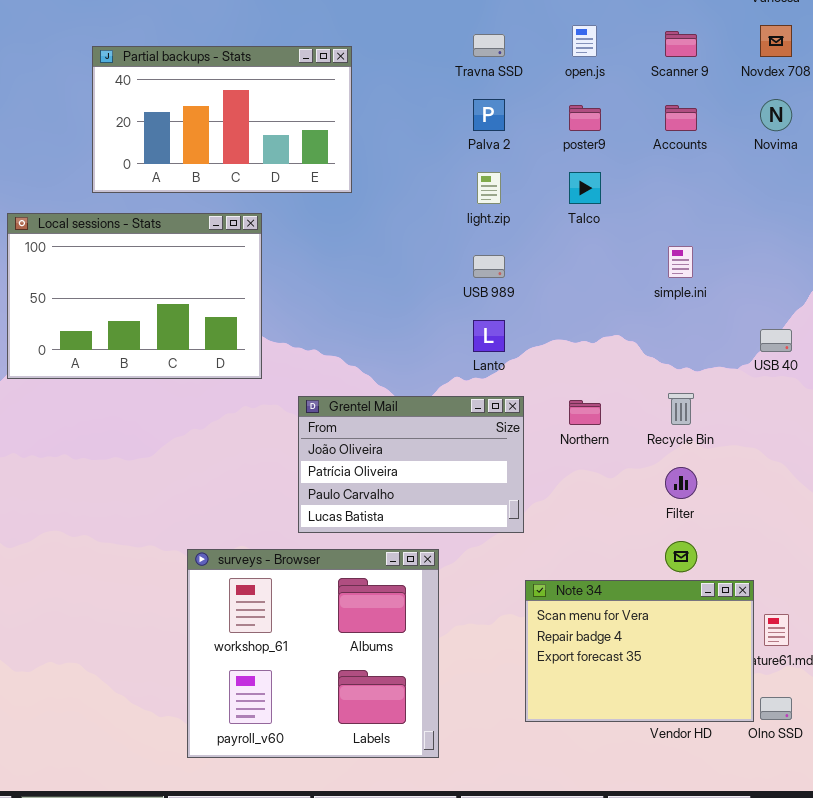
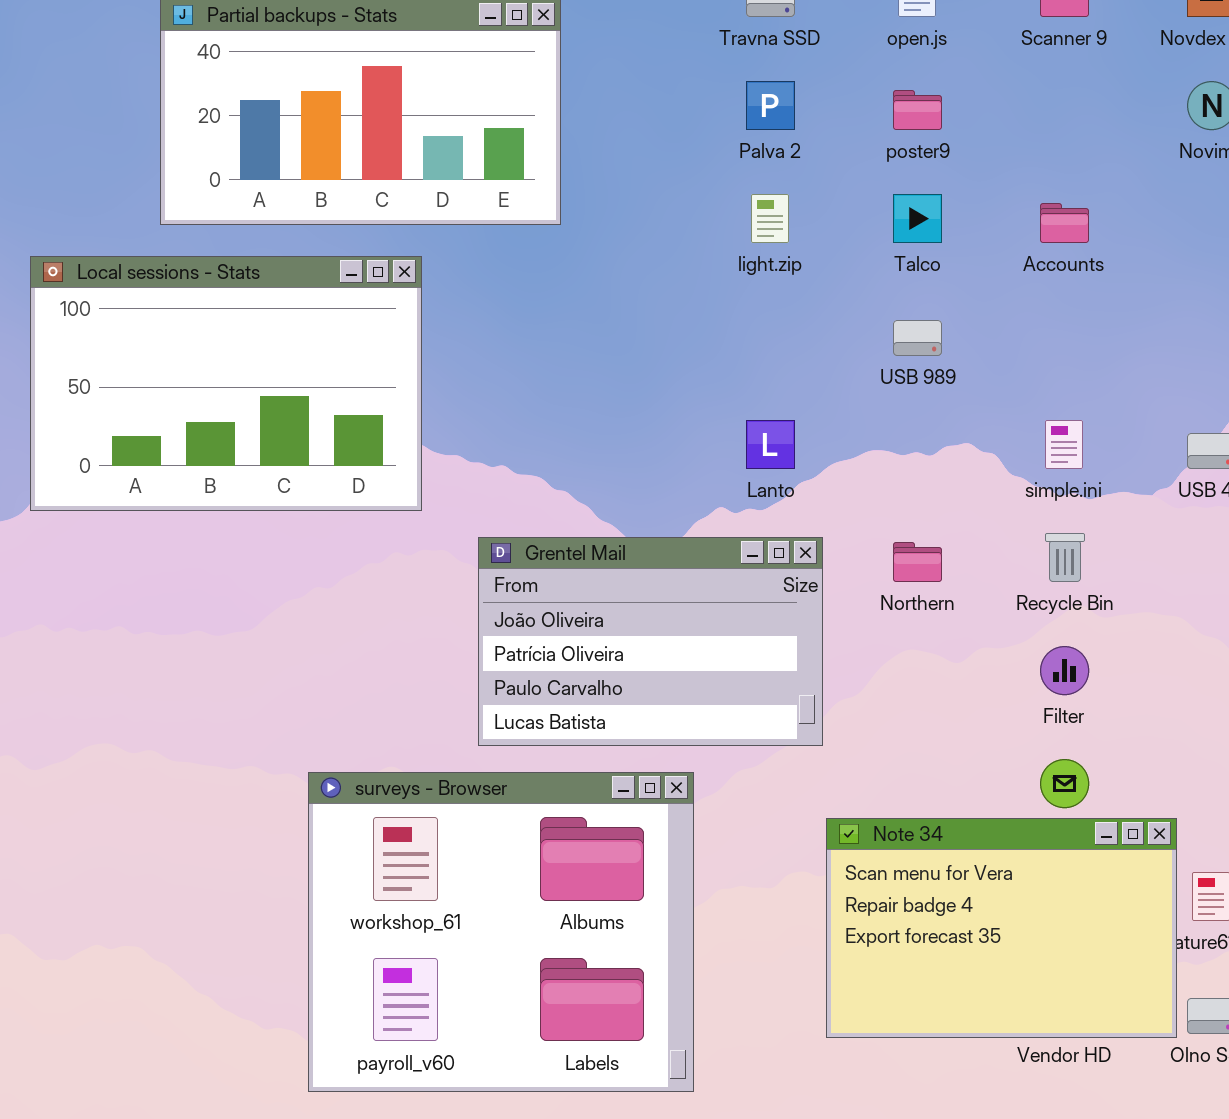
Accounts: [665,105,697,131] -> [1040,203,1089,243], moved
simple.ini: [668,246,693,278] -> [1045,420,1083,469], moved
USB 989: [473,255,505,278] -> [893,320,942,356], moved

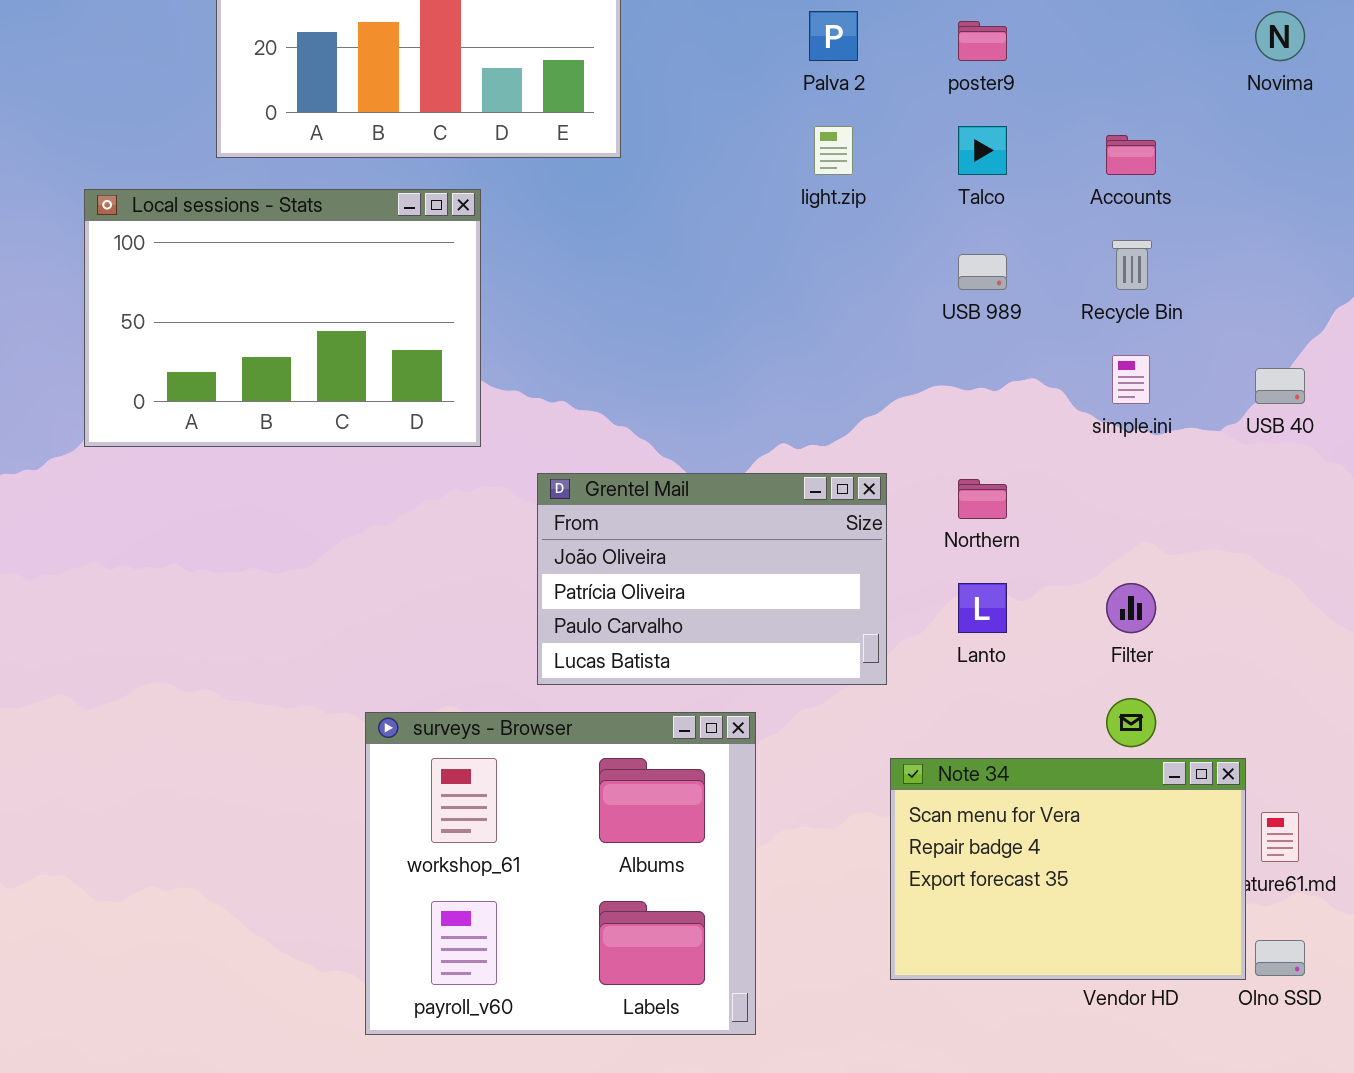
Lanto: [746,420,795,469] -> [958,583,1007,633], moved
Recycle Bin: [1045,533,1085,582] -> [1112,240,1152,290], moved

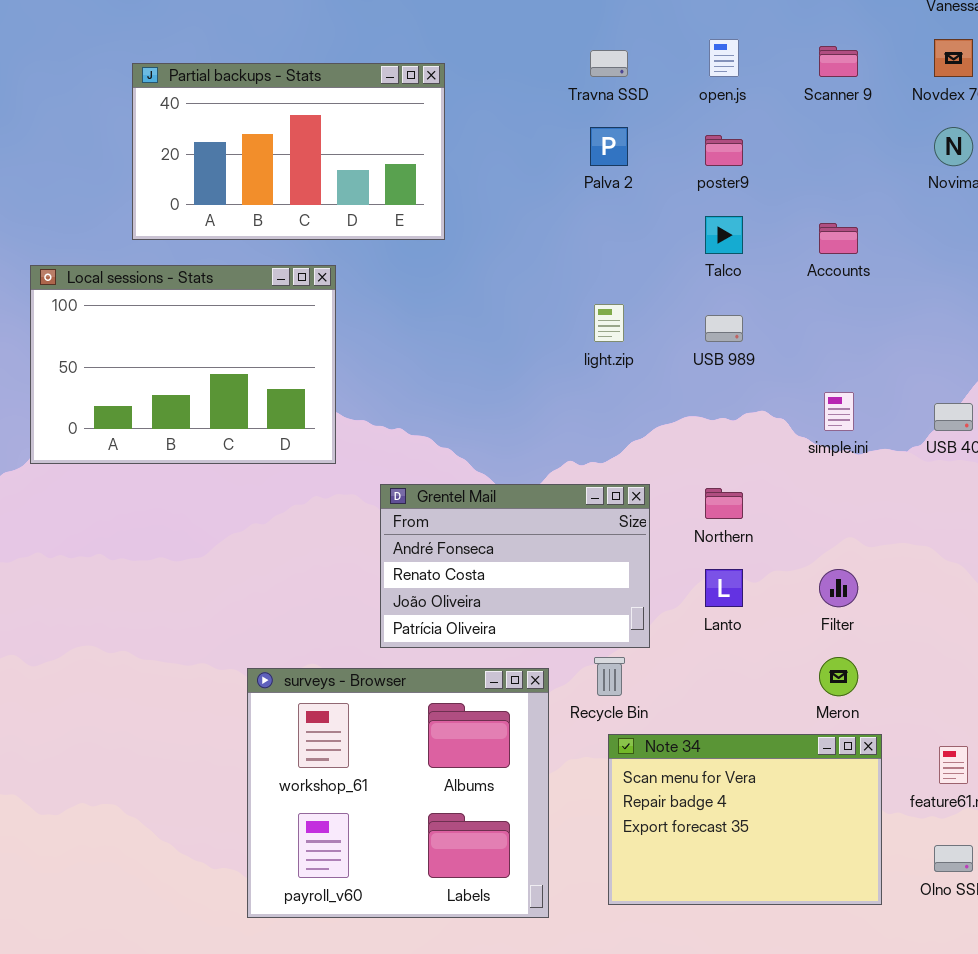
light.zip: [814,126,853,175] -> [594,304,624,342], moved
Recycle Bin: [1112,240,1152,290] -> [594,657,625,696], moved
Grentel Mail: [537,473,887,685] -> [380,484,650,648], scrolled up 2 rows
Note 34: [890,758,1246,980] -> [608,734,882,905], moved

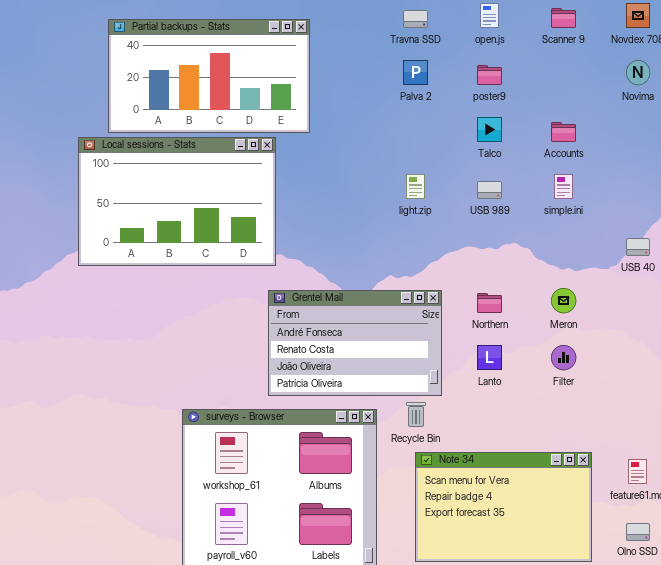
Local sessions - Stats: [30,265,336,464] -> [78,137,276,266], moved
simple.ini: [824,392,854,431] -> [554,174,573,199], moved
Meron: [819,657,858,696] -> [551,288,576,313], moved

